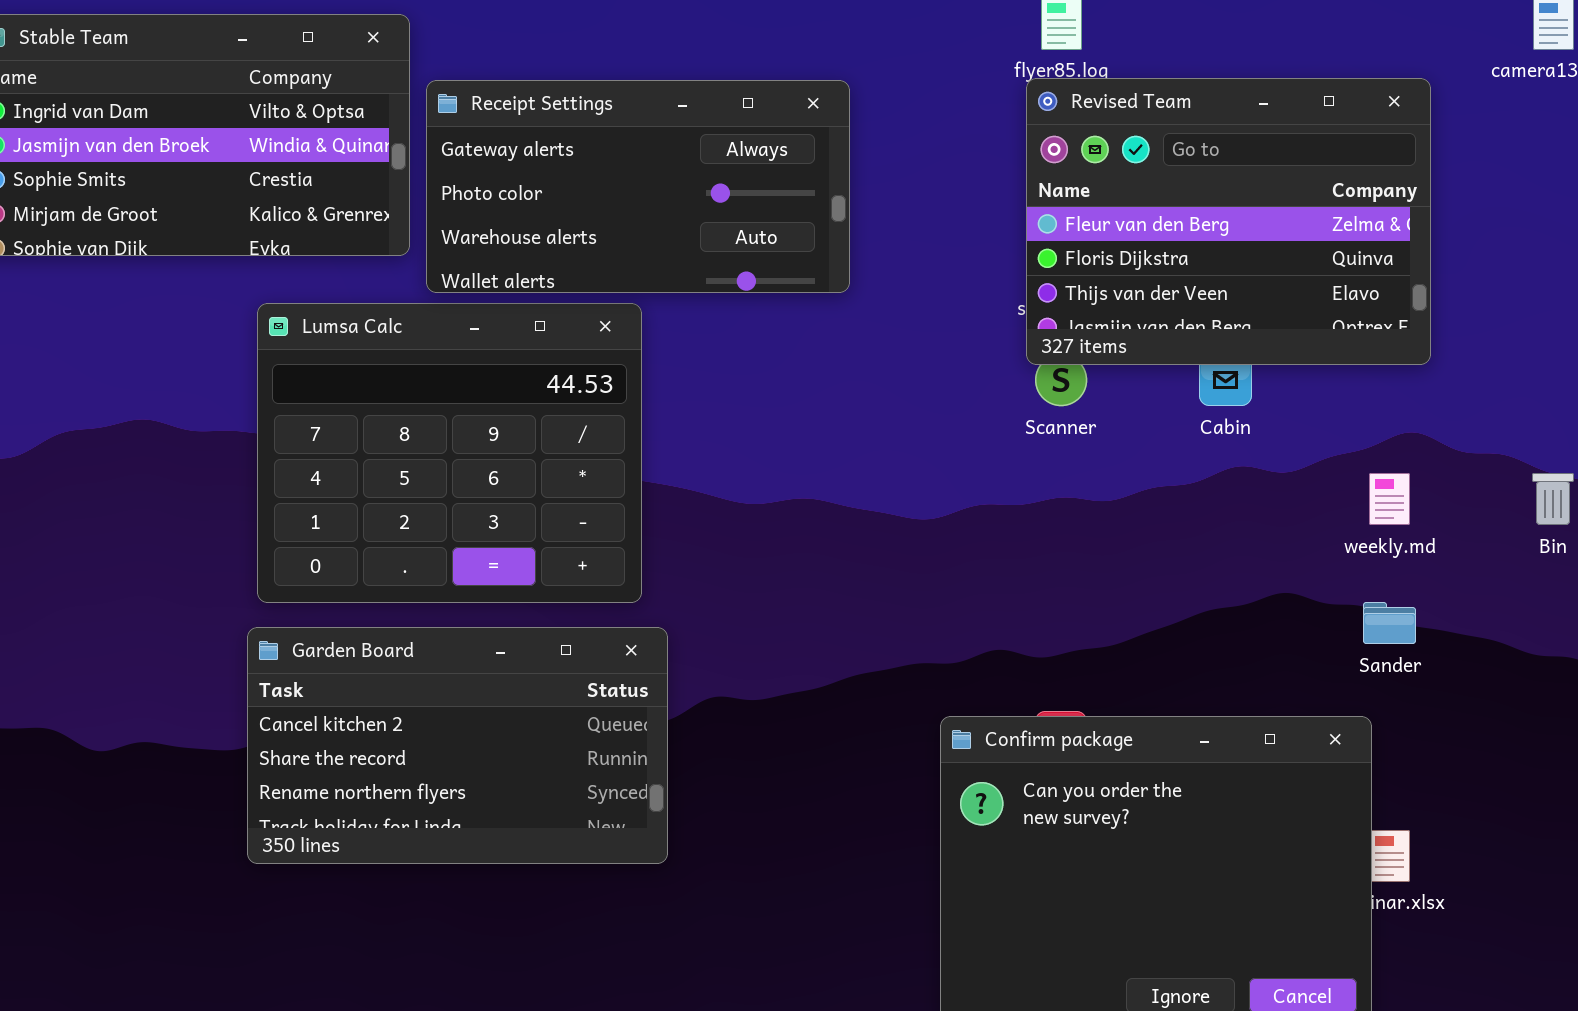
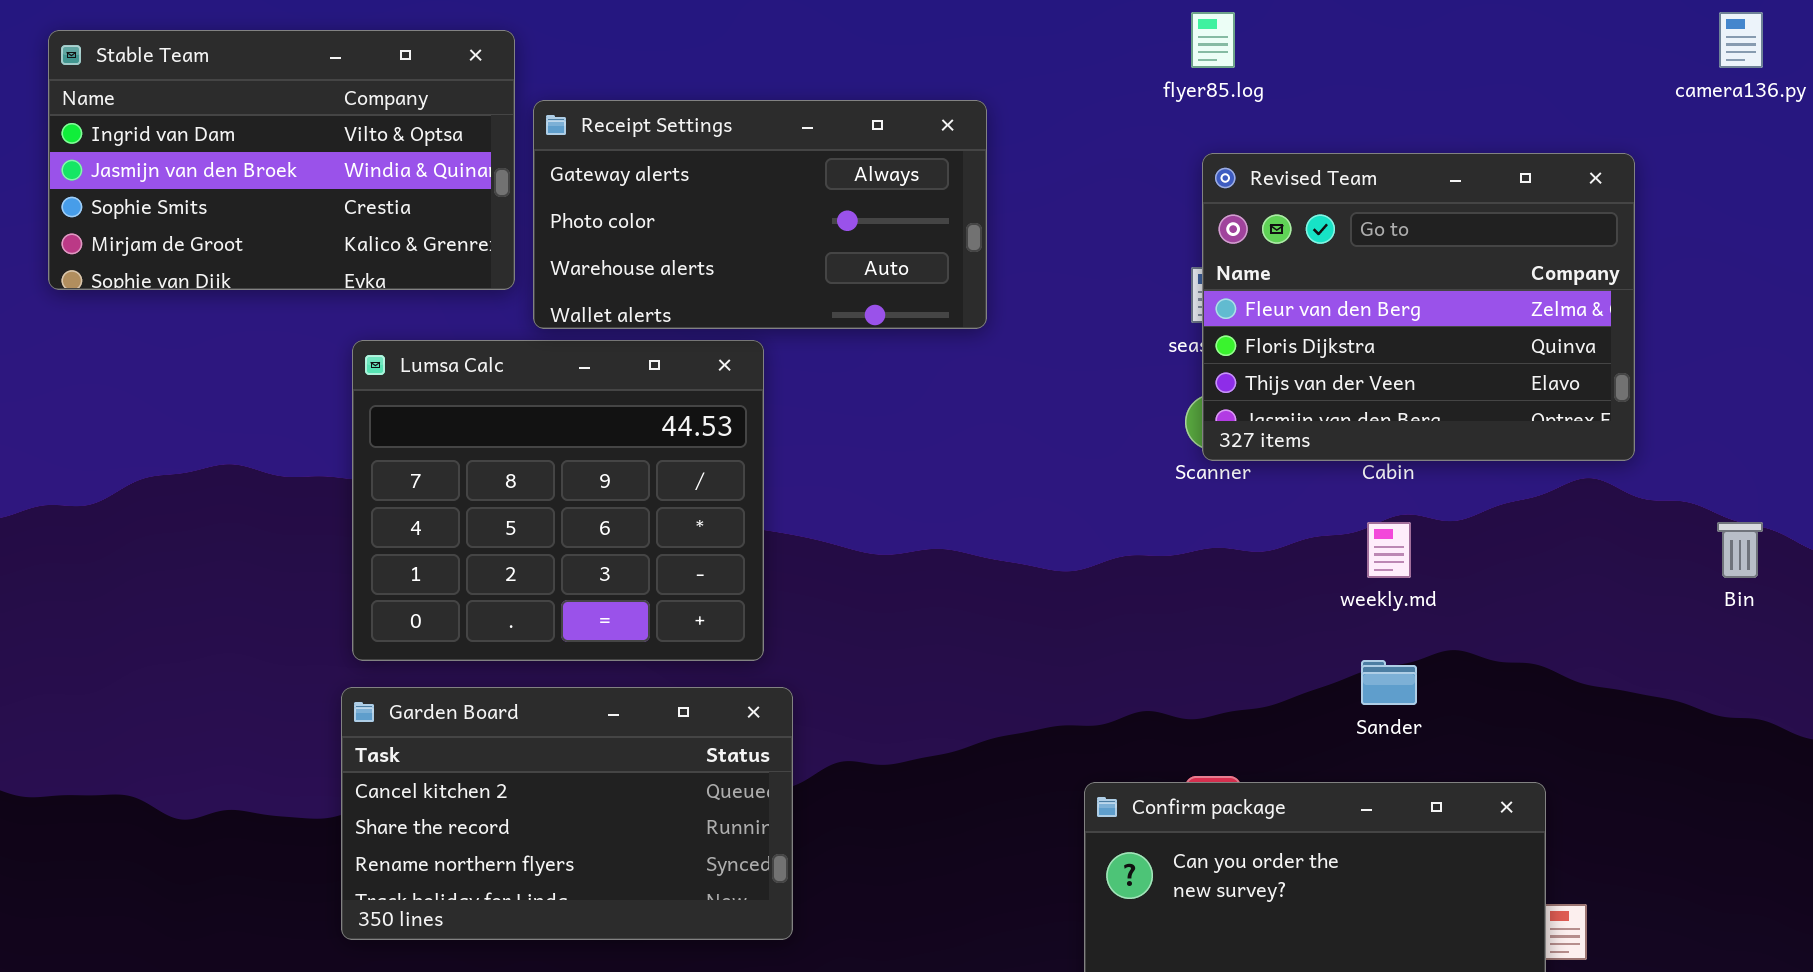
Revised Team: [1026,78,1431,365] -> [1202,153,1635,461], moved
weekly.md: [1369,473,1410,525] -> [1367,522,1411,578], moved
Sander: [1363,602,1416,644] -> [1361,660,1417,705], moved

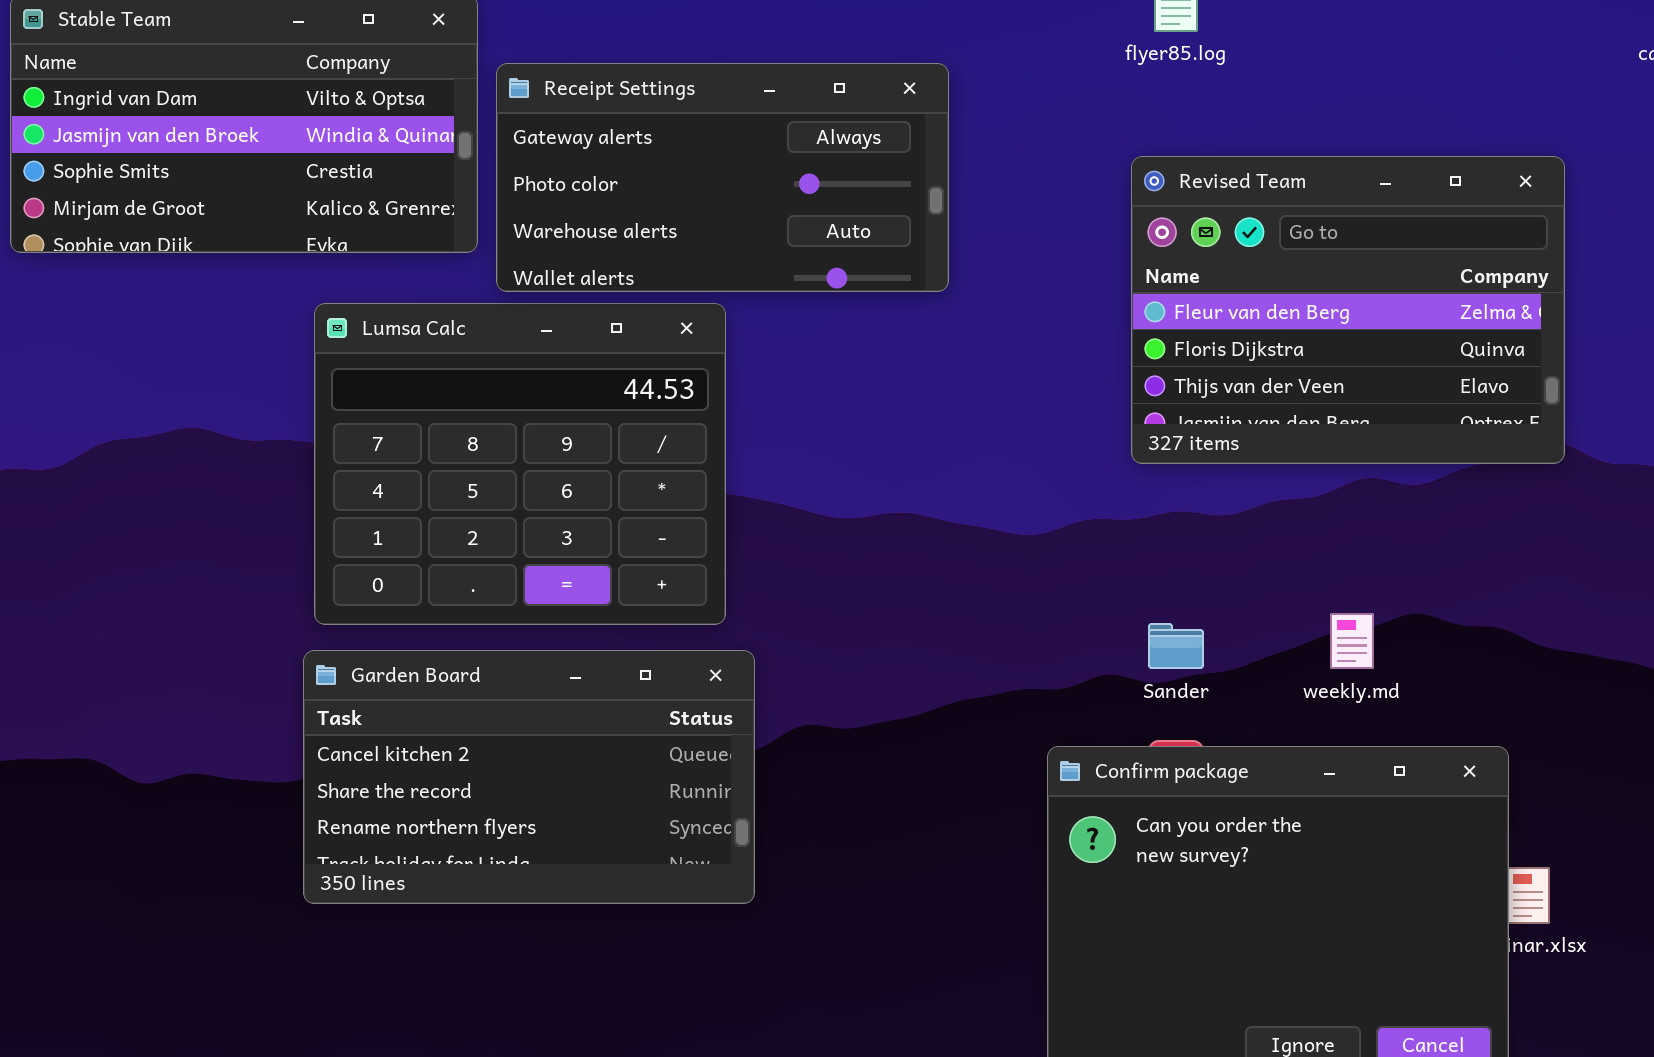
Revised Team: [1202,153,1635,461] -> [1131,156,1565,464], moved
weekly.md: [1367,522,1411,578] -> [1330,613,1374,669], moved
Sander: [1361,660,1417,705] -> [1148,623,1204,669], moved

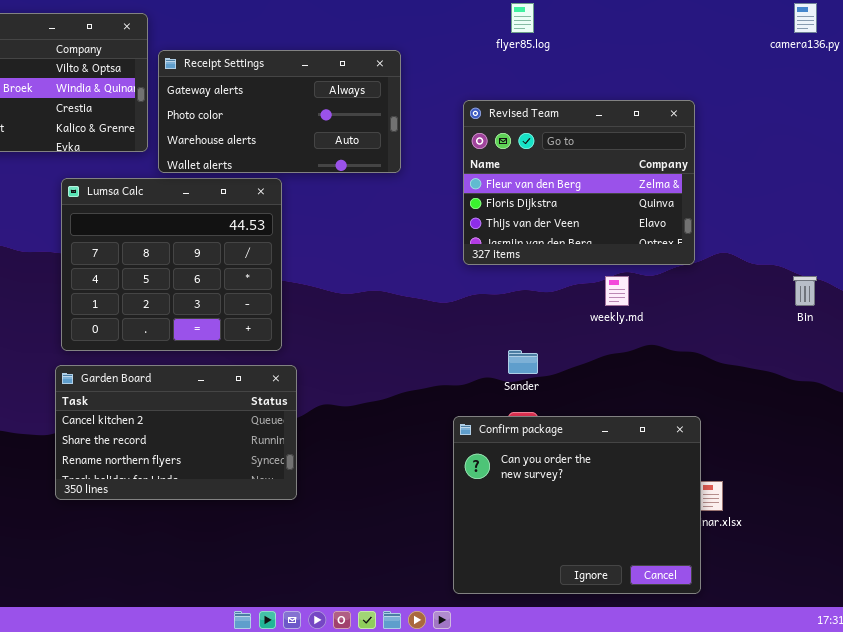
Revised Team: [1131,156,1565,464] -> [463,100,695,265], moved
weekly.md: [1330,613,1374,669] -> [605,276,629,306], moved

